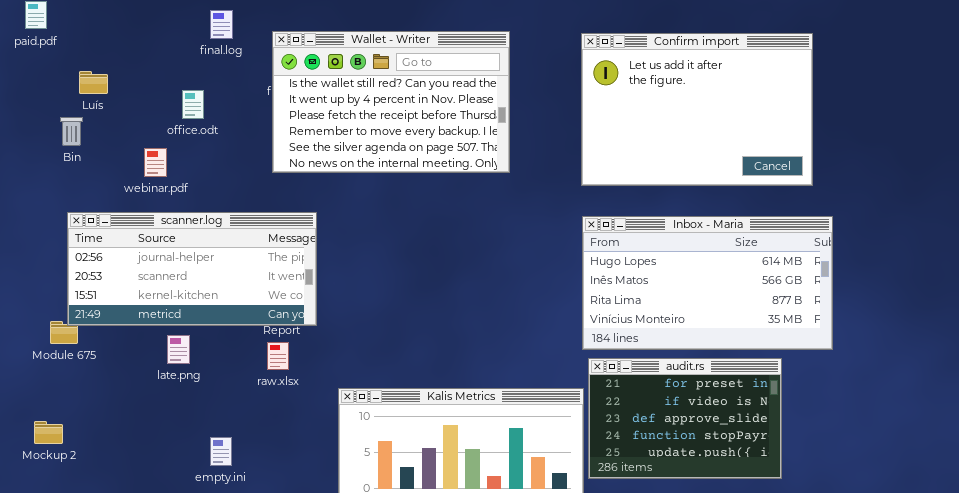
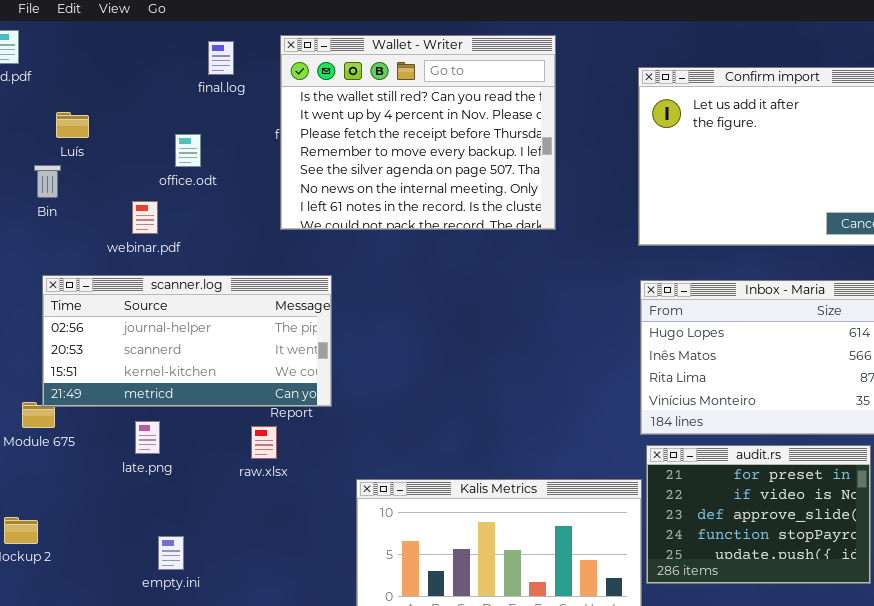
Wallet - Writer: [272,31,510,173] -> [280,35,556,230], resized
late.png: [167,335,190,364] -> [135,421,160,454], moved
raw.xlsx: [267,342,289,370] -> [251,426,277,459], moved
empty.ini: [210,437,232,466] -> [158,536,184,570], moved

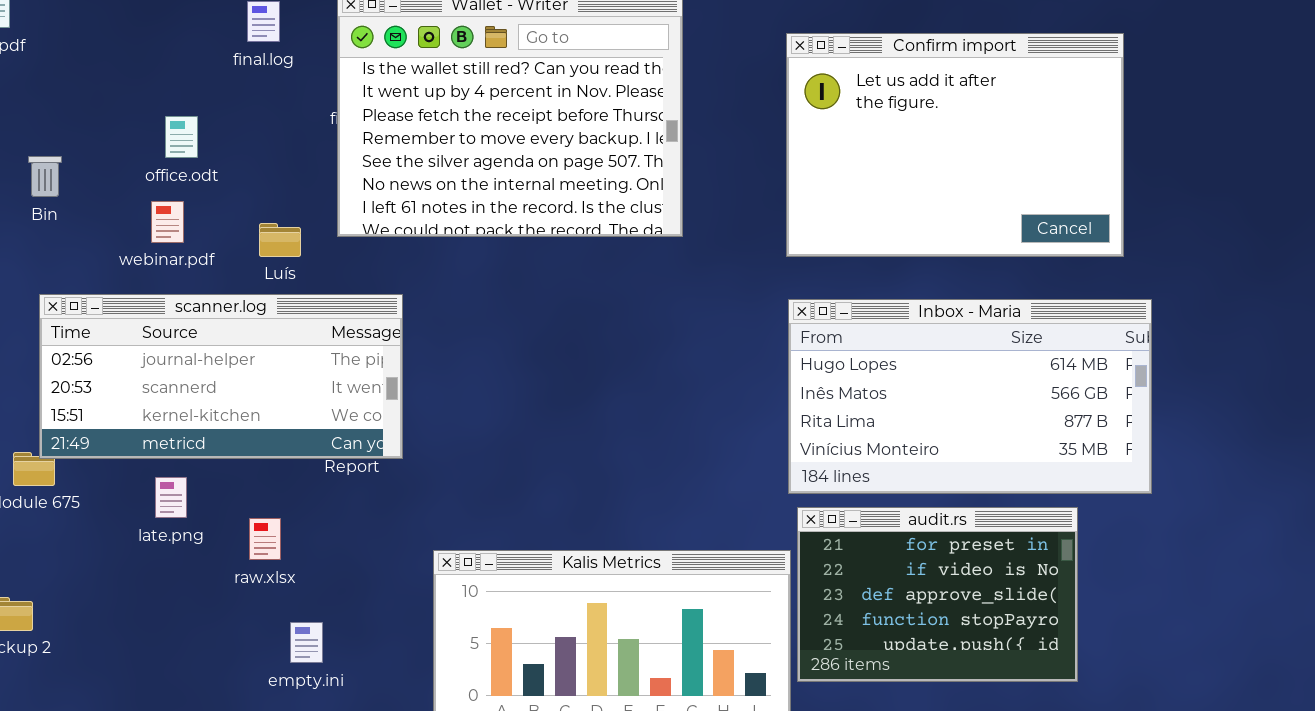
Luís: [56,112,89,138] -> [259,223,301,257], moved
office.odt: [175,134,201,167] -> [165,116,198,158], moved
raw.xlsx: [251,426,277,459] -> [249,518,281,560], moved
empty.ini: [158,536,184,570] -> [290,622,323,663], moved

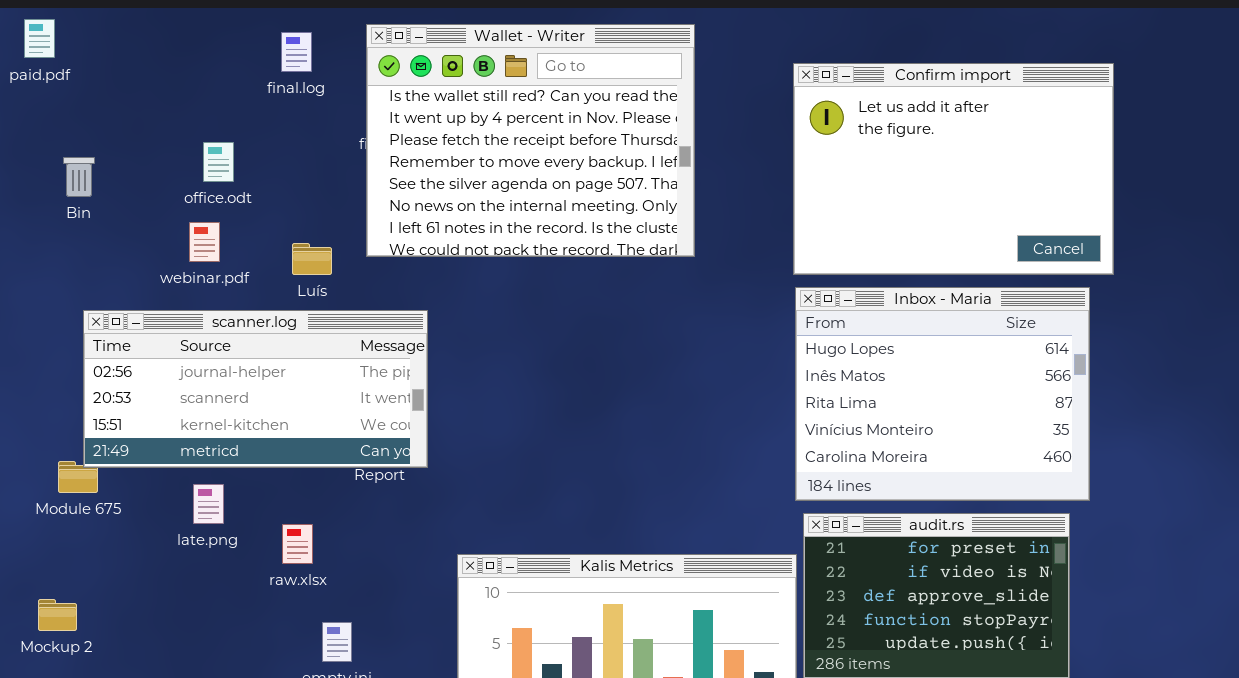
Bin: [28,156,62,197] -> [63,157,95,197], moved
Inbox - Maria: [788,299,1152,494] -> [795,287,1090,501], resized

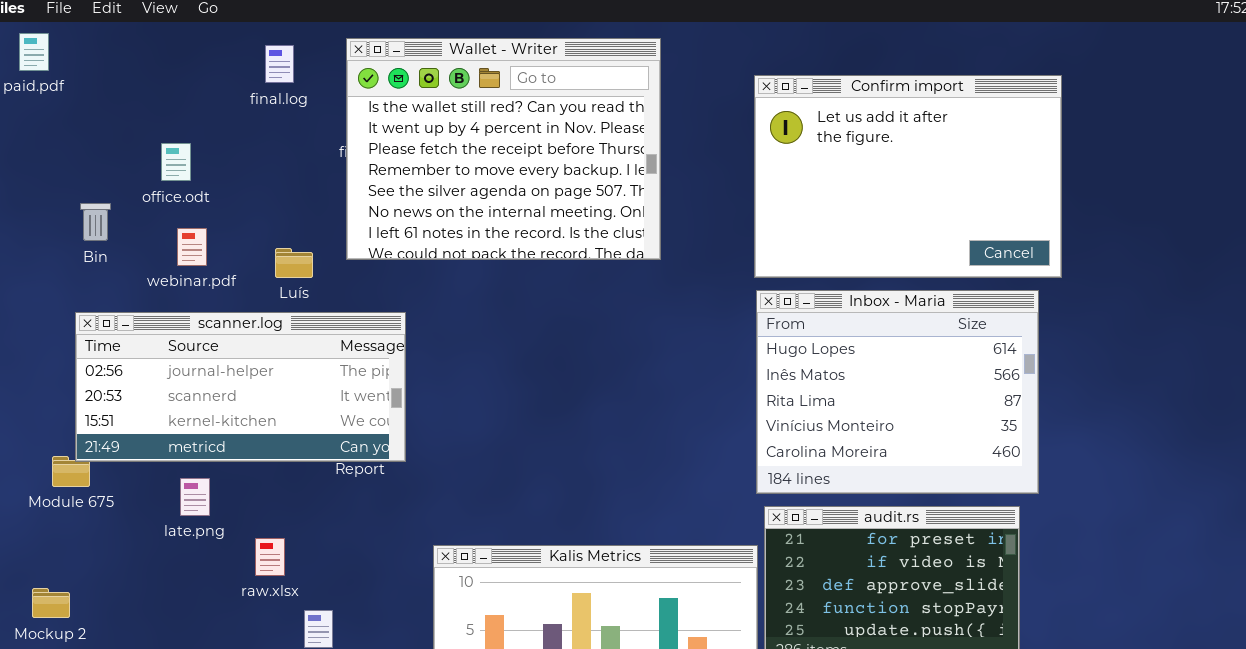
office.odt: [203,142,234,182] -> [161,143,191,181], moved
Bin: [63,157,95,197] -> [80,203,111,241], moved
raw.xlsx: [282,524,313,564] -> [255,538,285,576], moved

